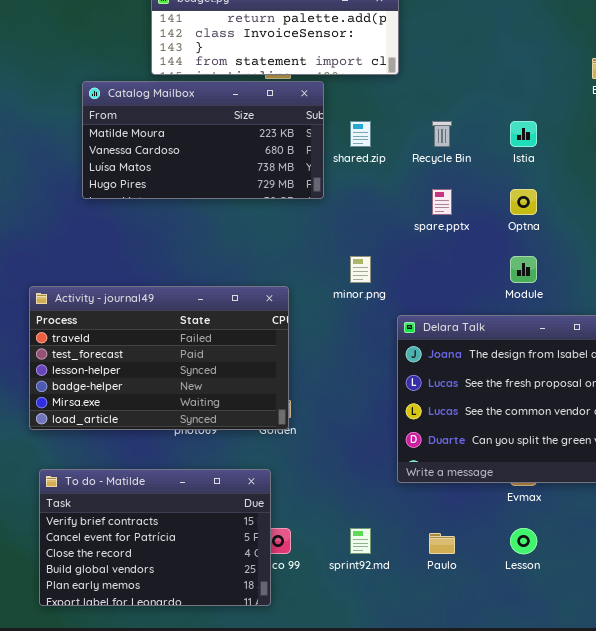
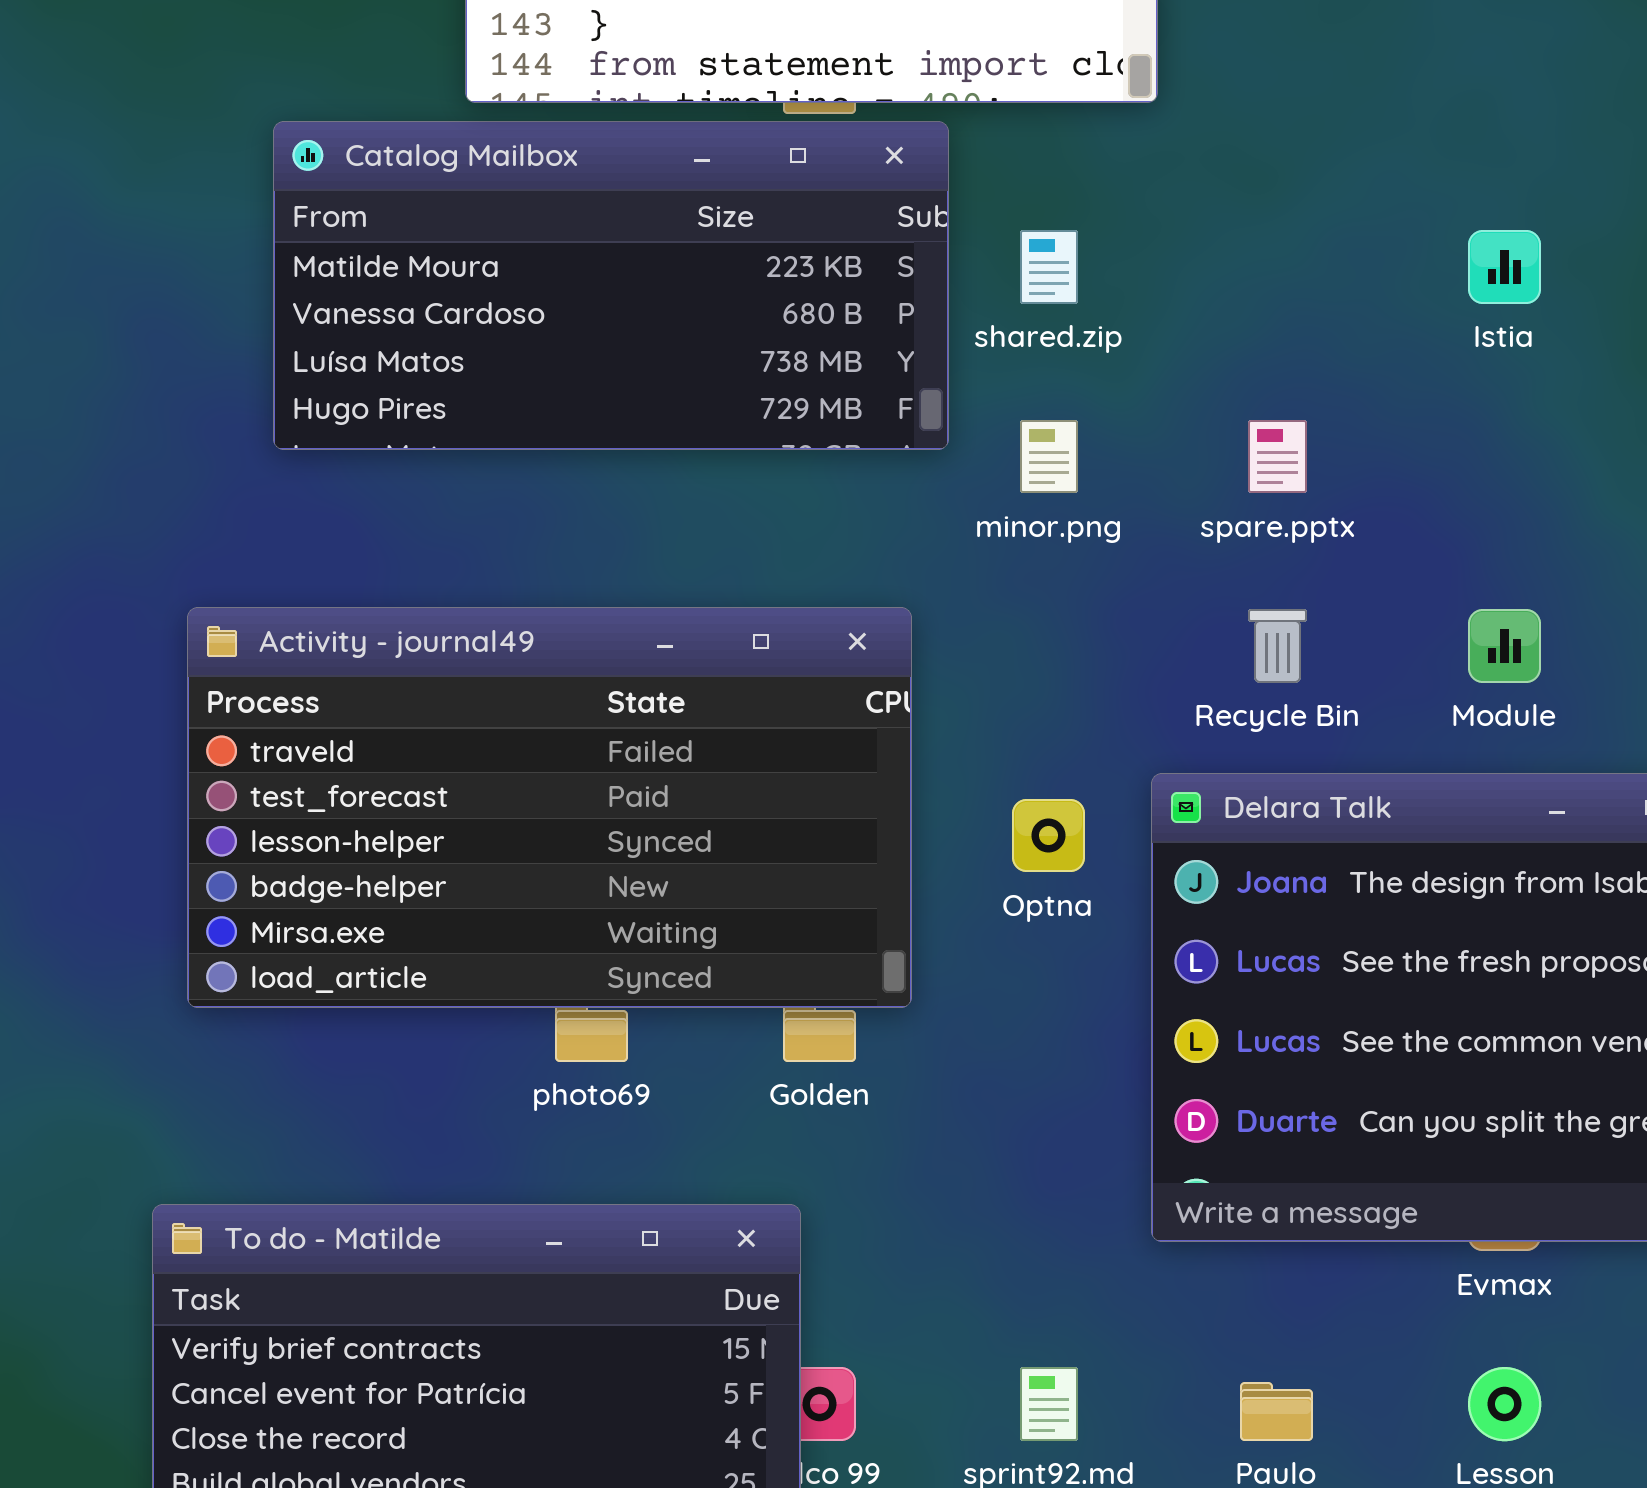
Recycle Bin: [432,121,452,147] -> [1248,609,1307,683], moved
Optna: [510,189,537,215] -> [1012,799,1085,872], moved
minor.png: [350,256,371,283] -> [1020,420,1078,493], moved
Activity - journal49: [29,286,289,430] -> [187,607,912,1008], moved

